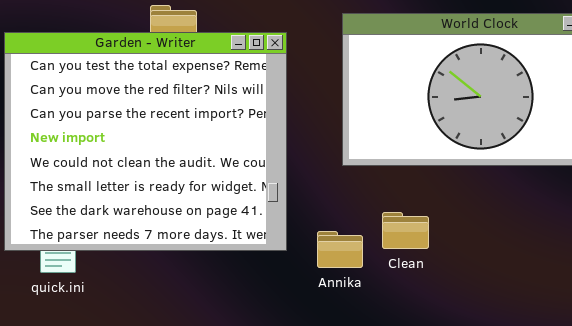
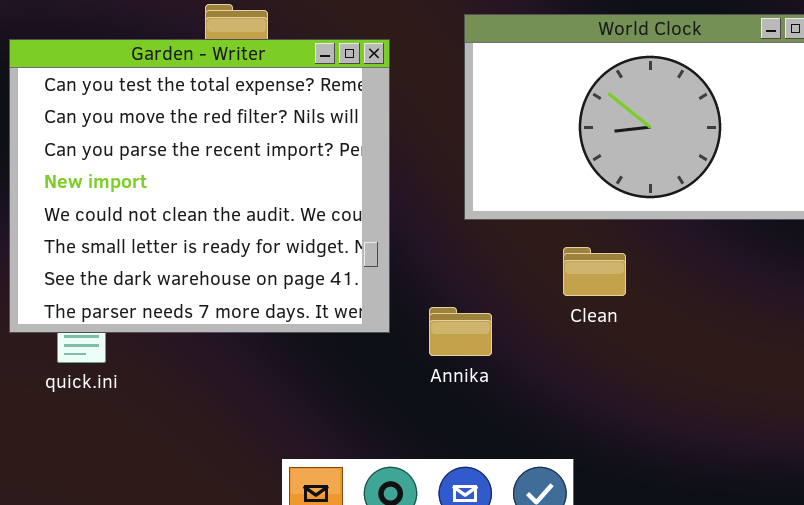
Clean: [382,212,429,249] -> [563,247,626,296], moved

